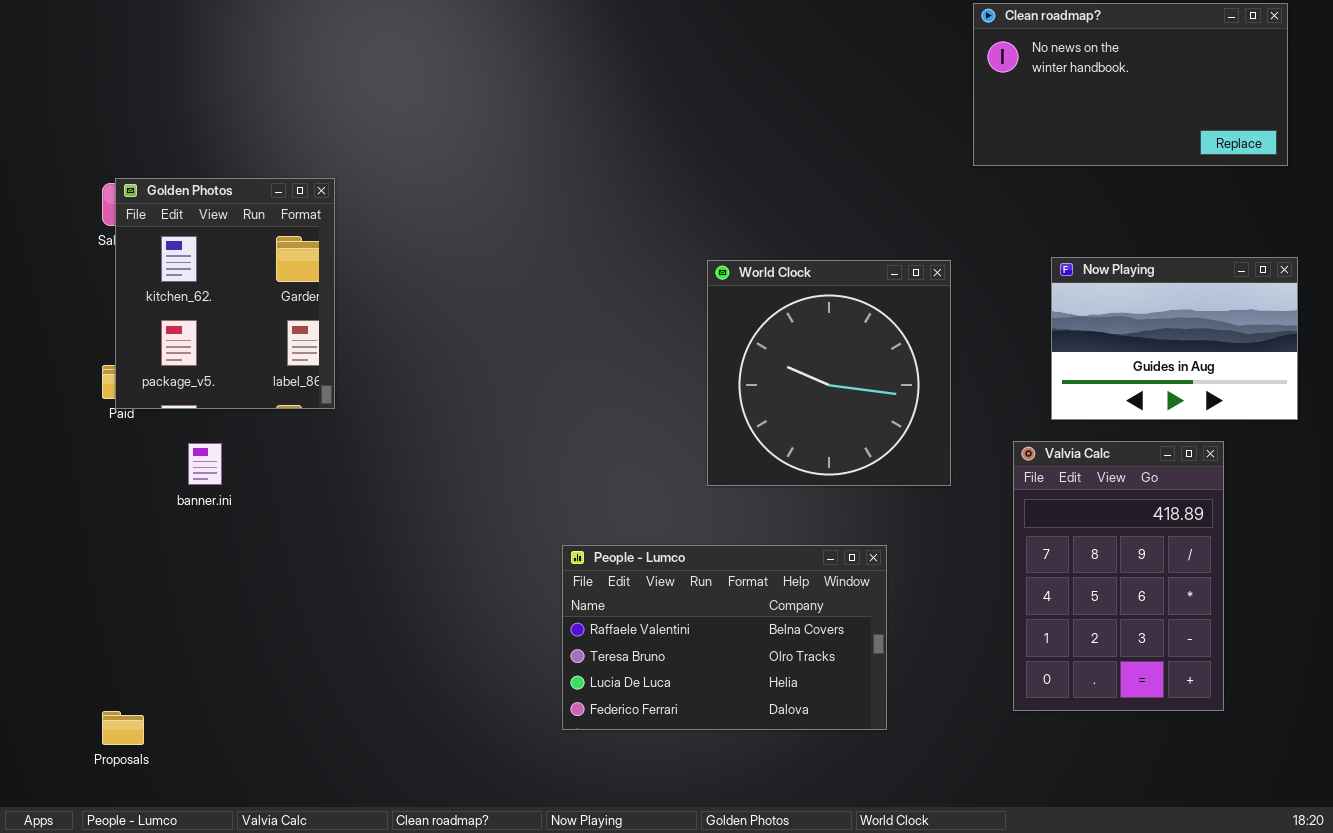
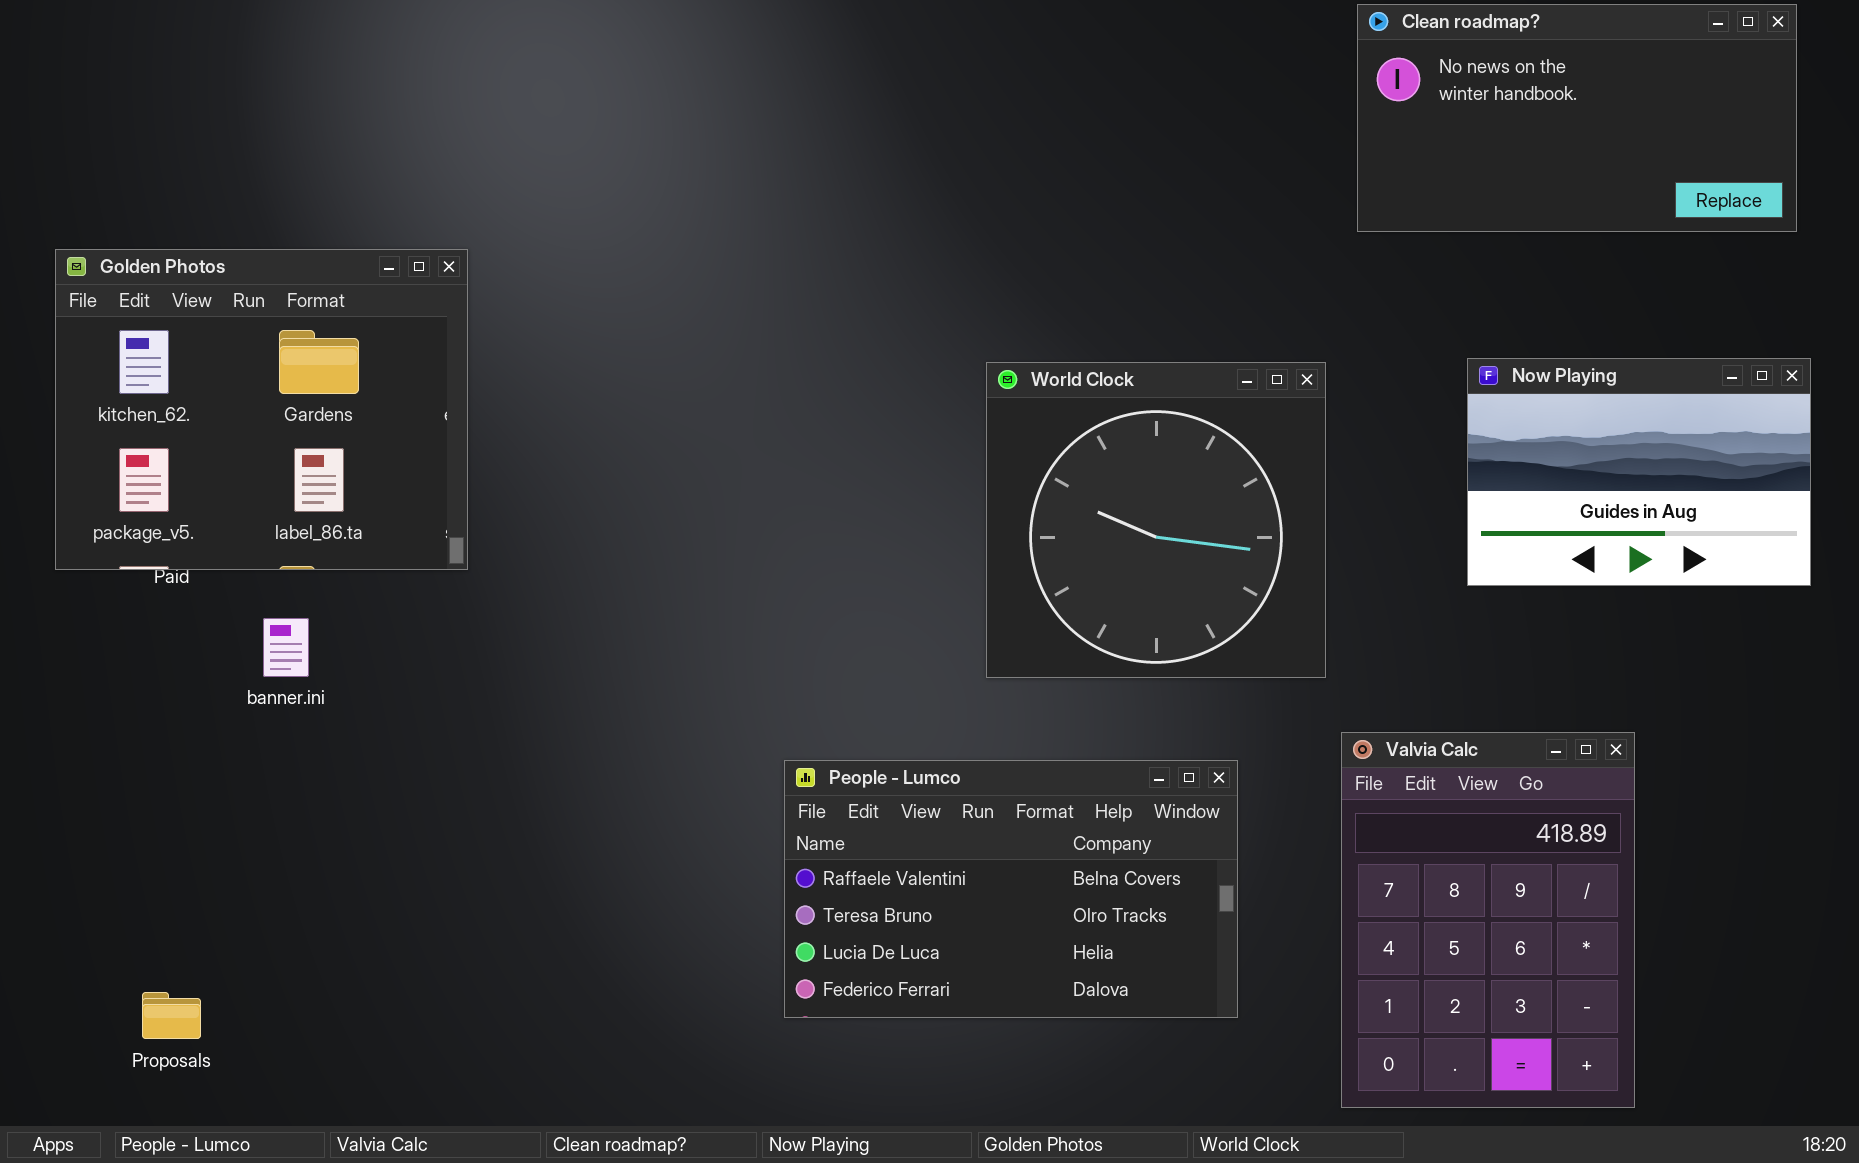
Golden Photos: [115,178,335,409] -> [55,249,468,570], resized
Valvia Calc: [1013,441,1224,711] -> [1341,732,1635,1108], moved

